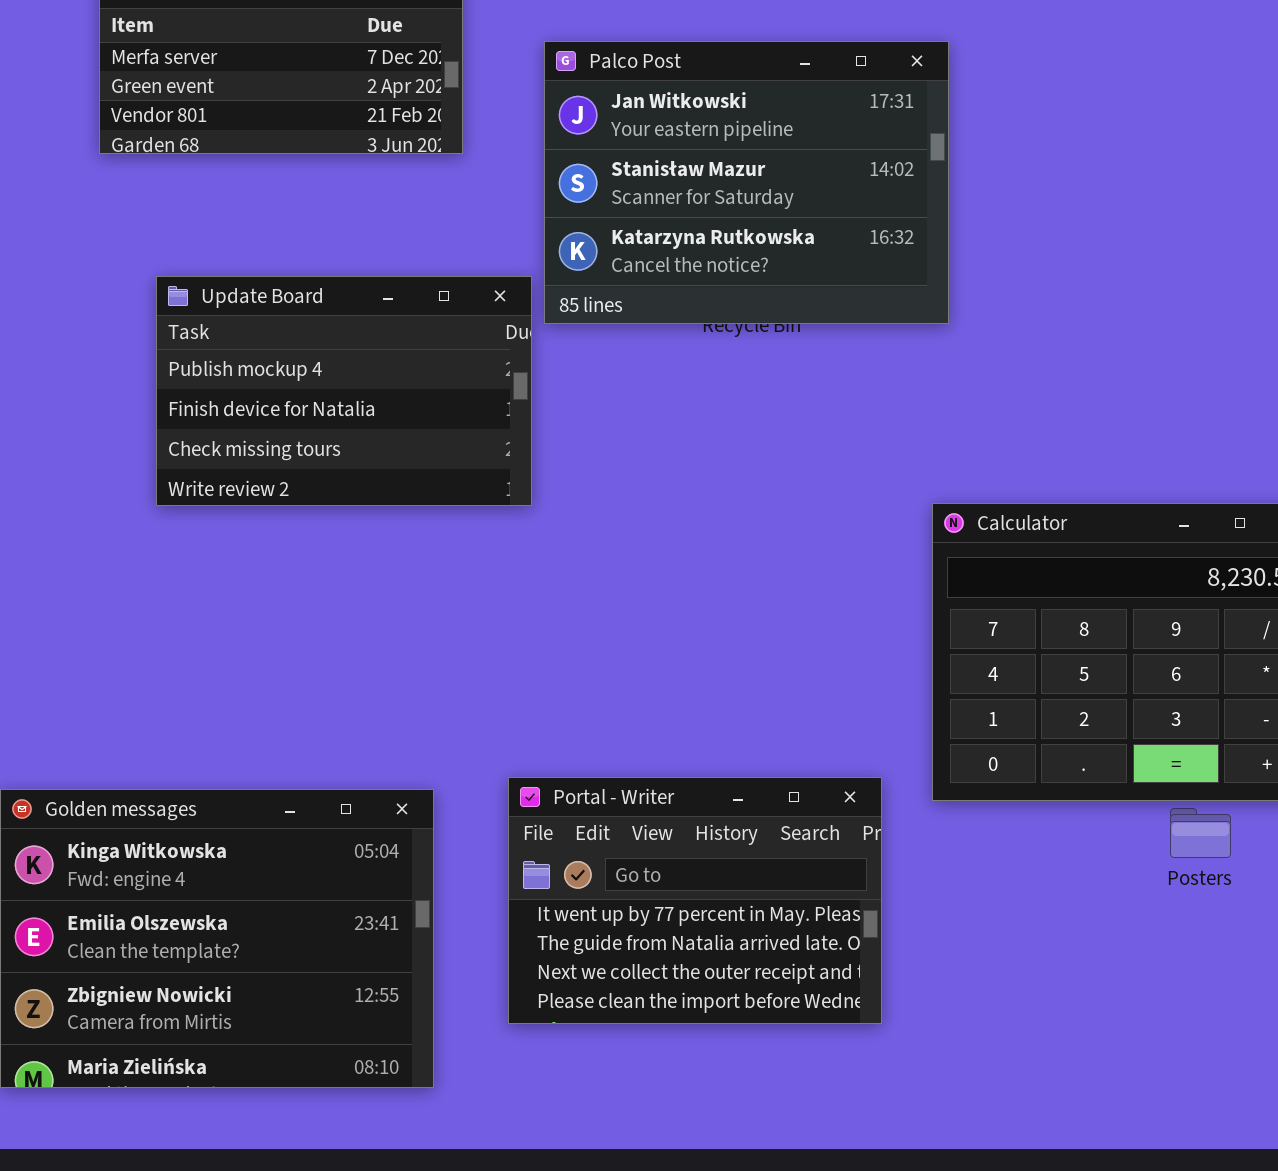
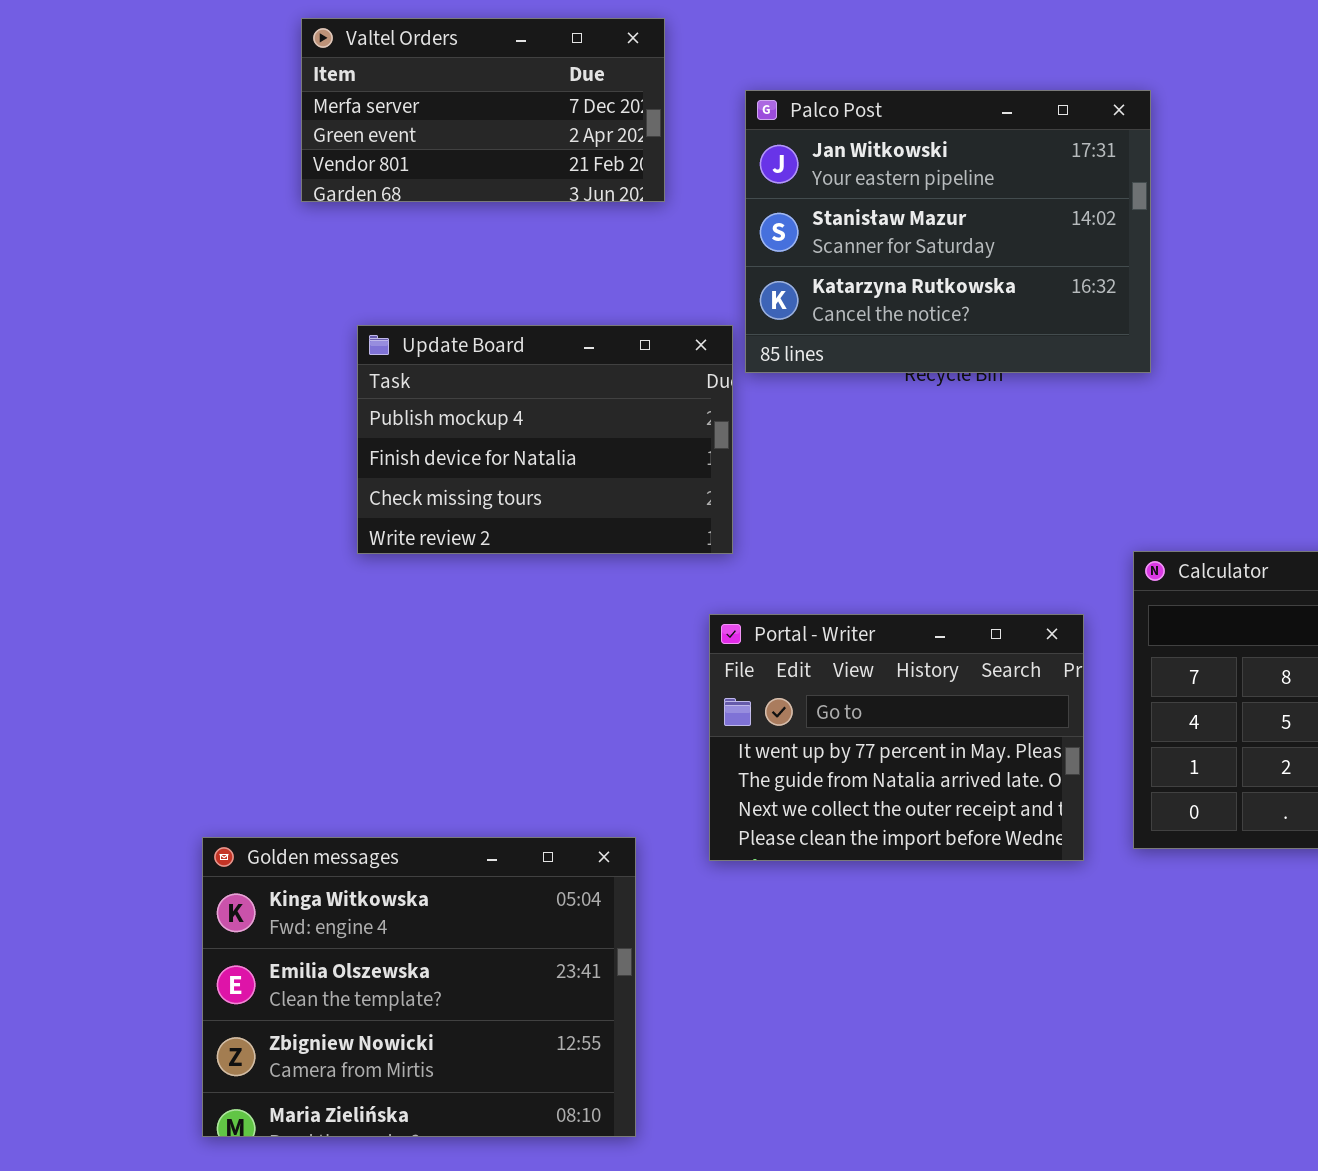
Portal - Writer: [508,777,882,1024] -> [709,614,1084,861], moved

